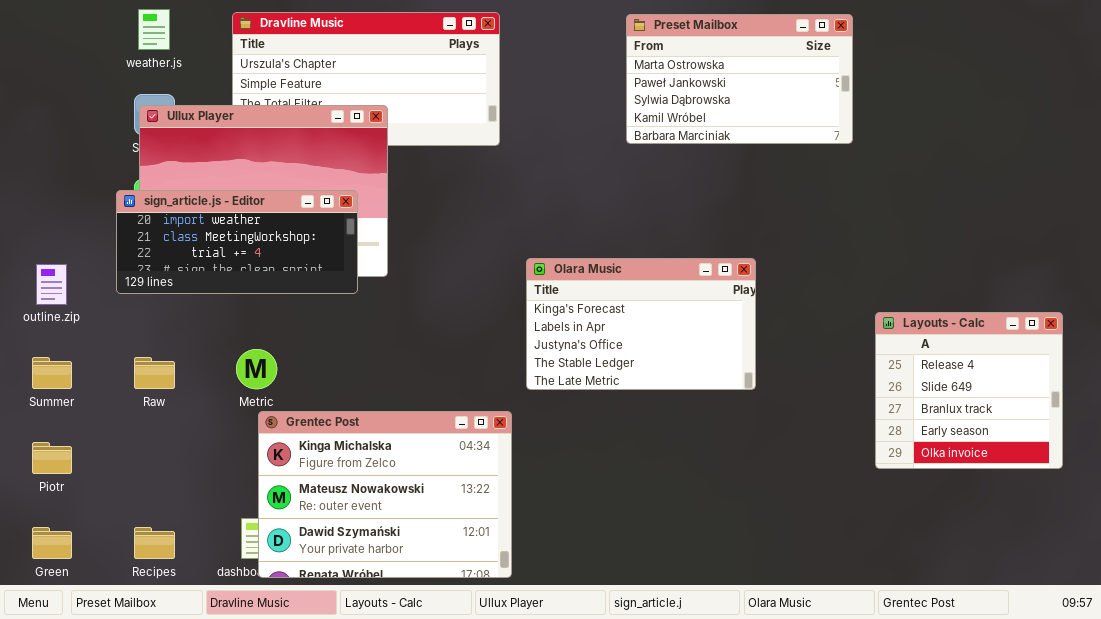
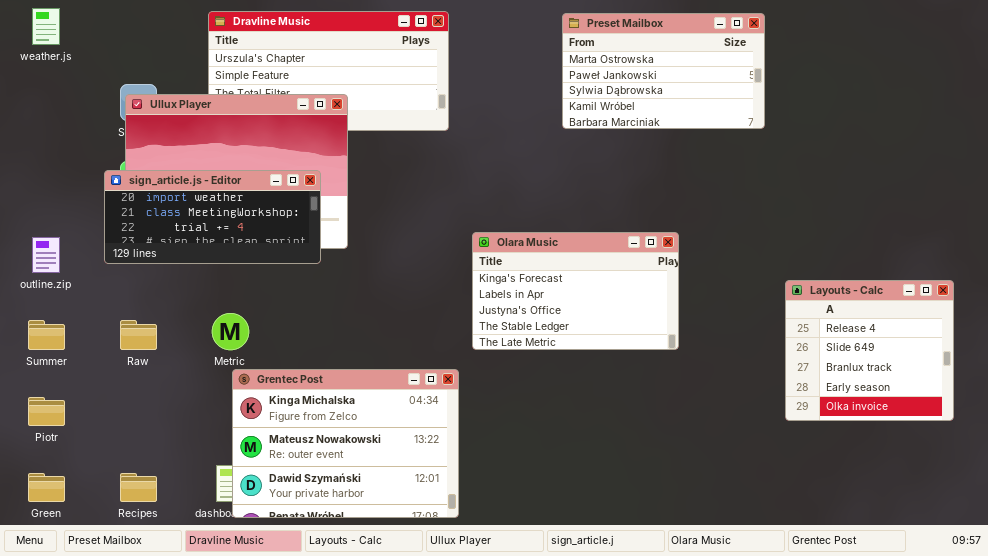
weather.js: [138,9,170,50] -> [32,8,60,45], moved

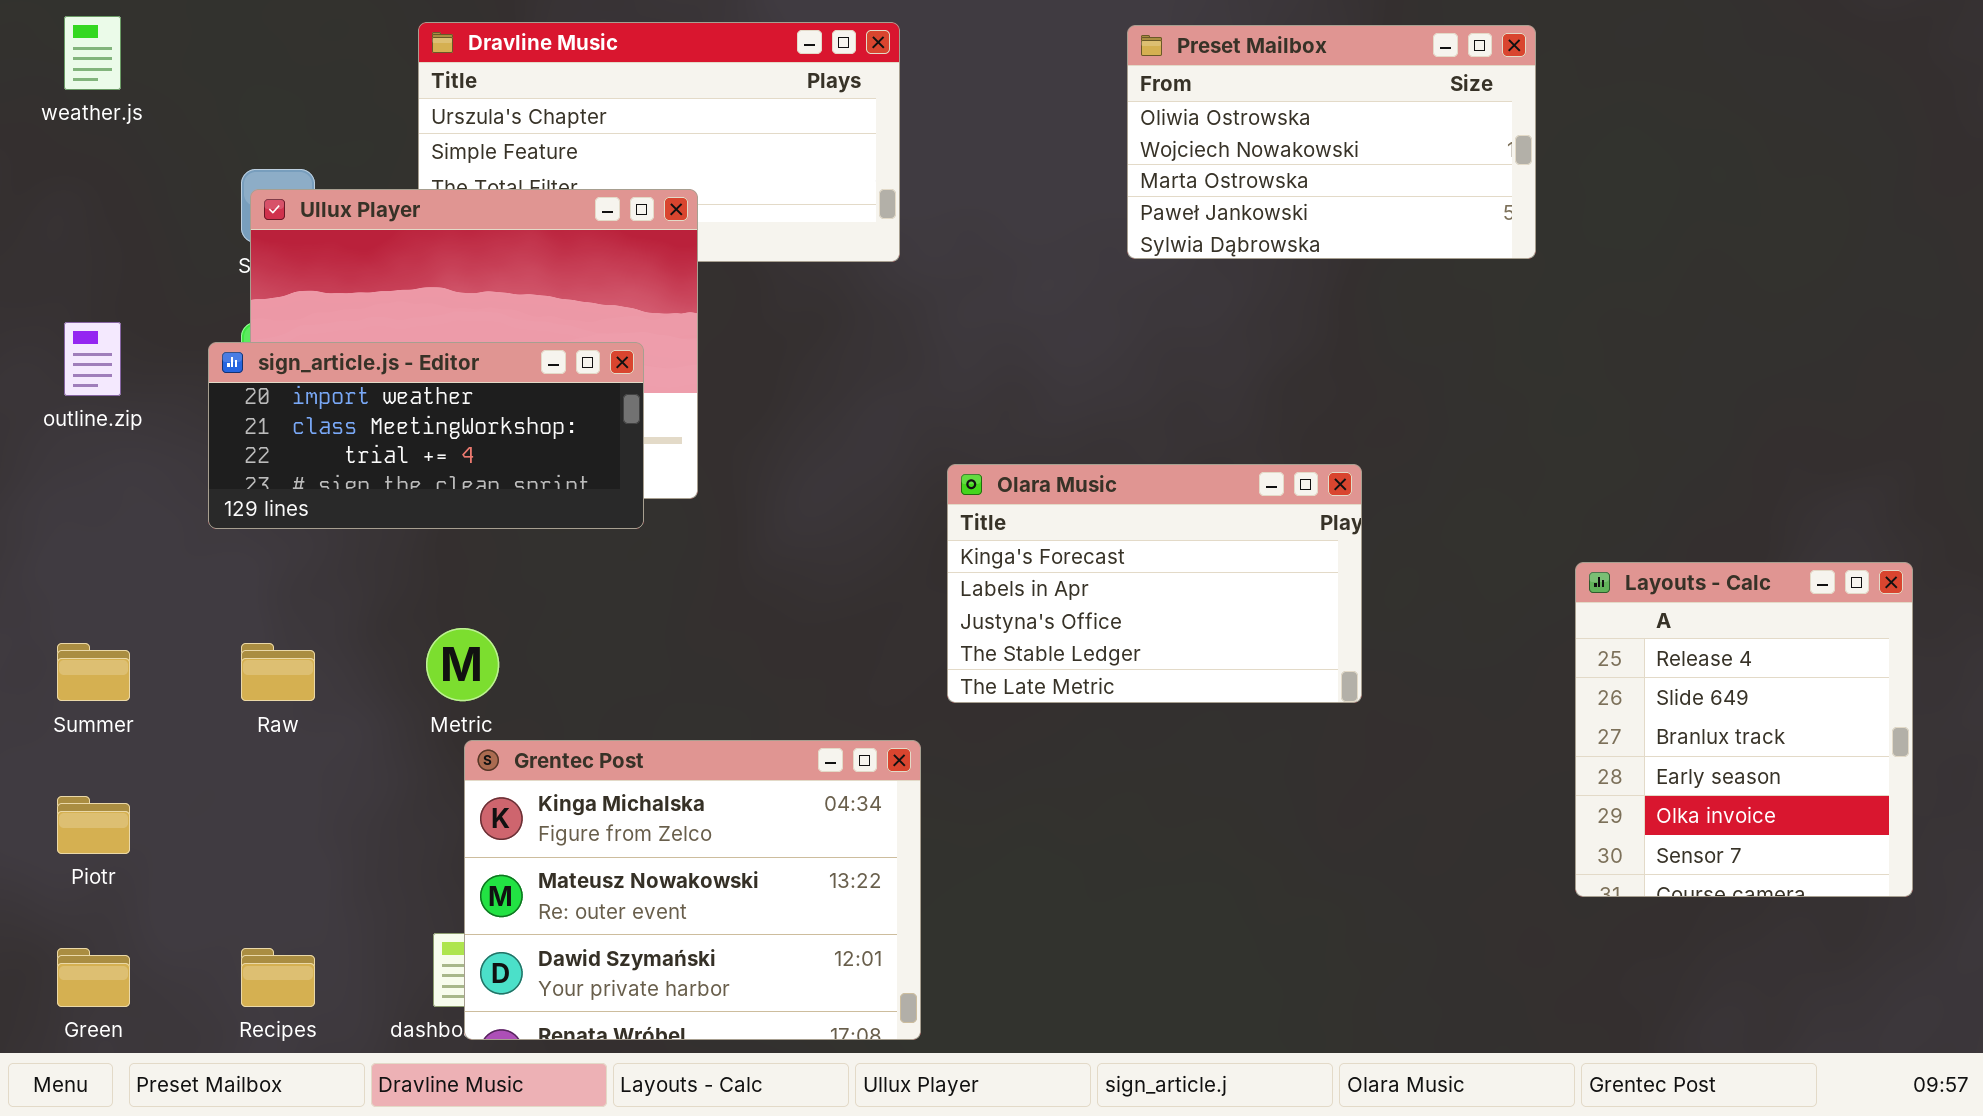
Preset Mailbox: [562,13,765,129] -> [1127,25,1536,259], scrolled up 2 rows
outline.zip: [32,237,60,273] -> [64,322,121,396], moved
Layouts - Calc: [785,280,954,421] -> [1575,562,1913,897], resized

